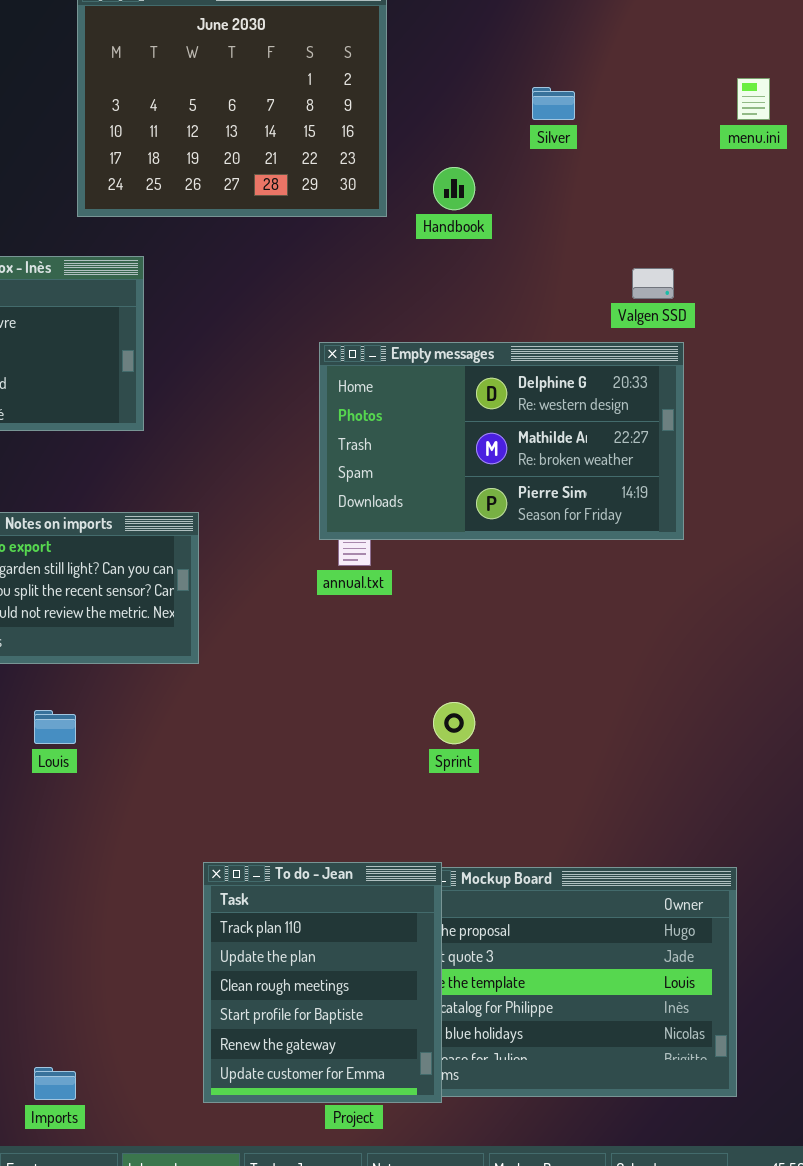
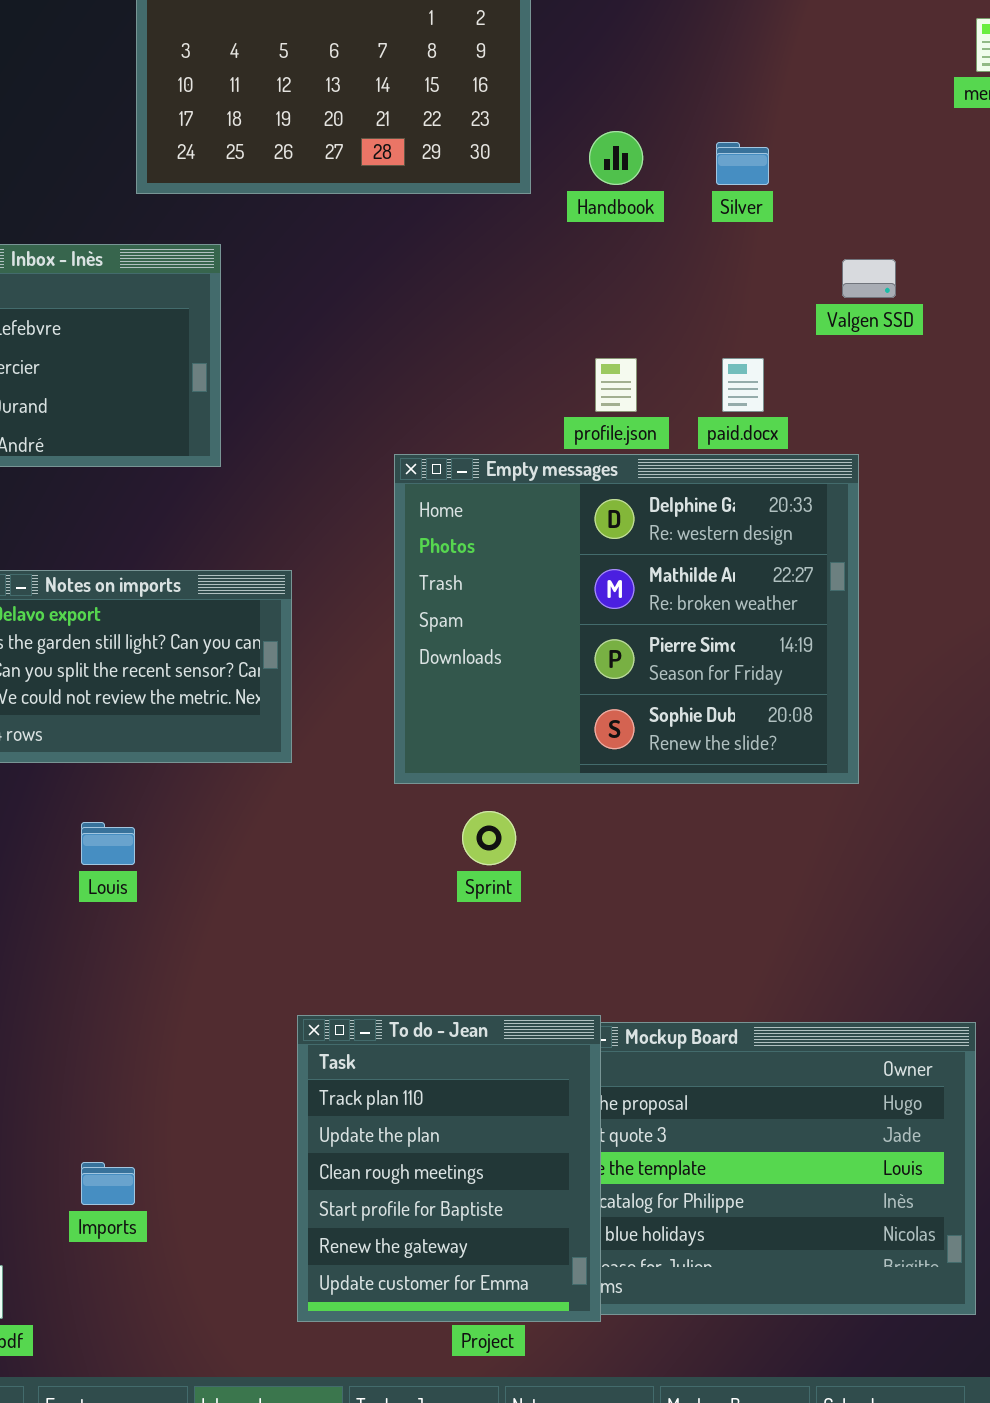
Silver: [532,87,575,120] -> [716,142,769,185], moved
Empty messages: [319,342,684,540] -> [394,454,859,784], moved, resized
Sprint: [433,702,475,744] -> [462,811,516,865], moved
Imports: [34,1067,76,1100] -> [81,1162,135,1205], moved

